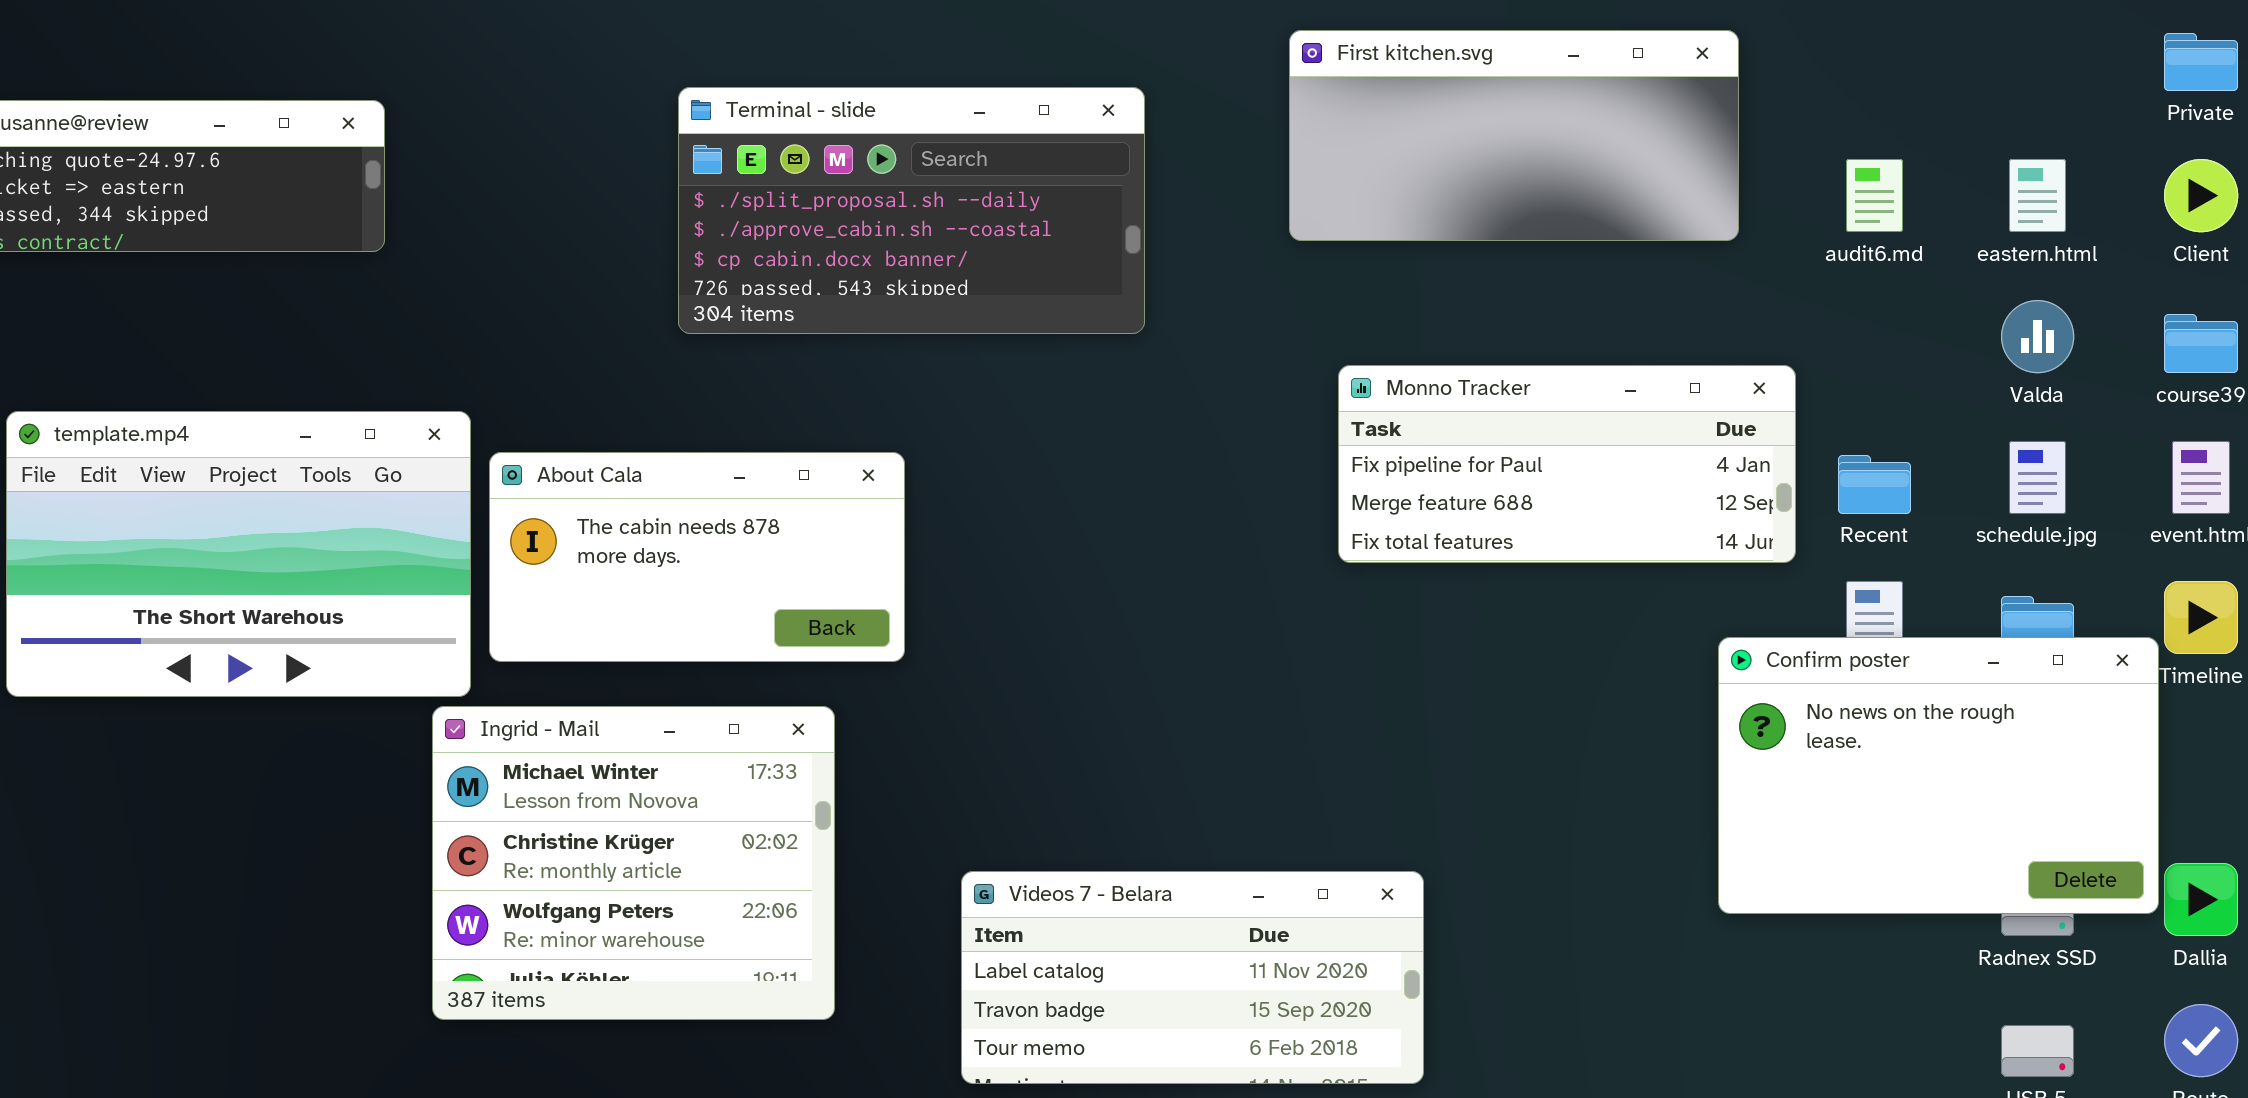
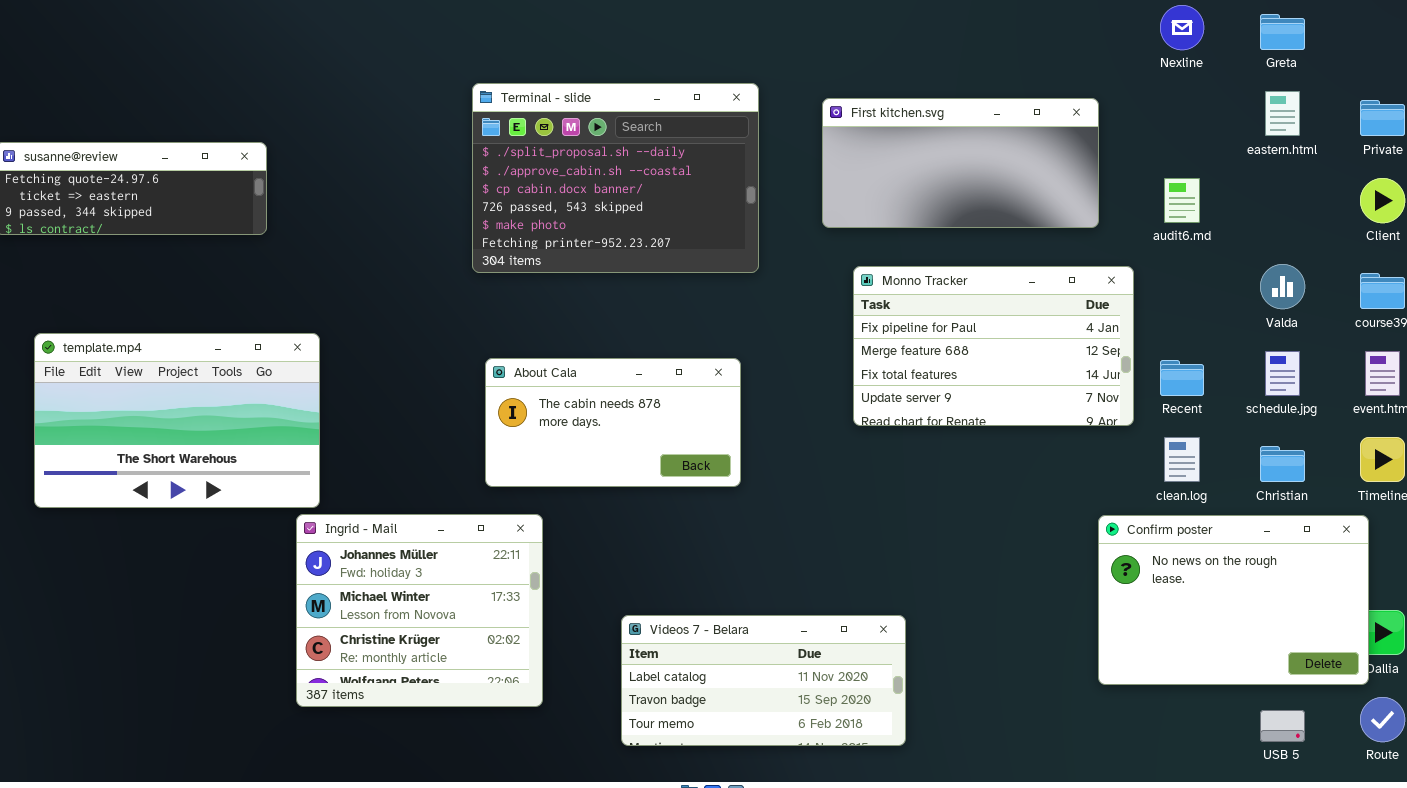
Terminal - slide: [678,87,1145,334] -> [472,83,759,273], moved, resized
eastern.html: [2009,159,2066,232] -> [1265,91,1300,136], moved
Monno Tracker: [1338,365,1796,563] -> [853,266,1134,426], resized
About Cala: [489,452,905,662] -> [485,358,741,487], moved
Confirm poster: [1718,637,2159,914] -> [1098,515,1369,685], moved
Ingrid - Mail: [432,706,835,1020] -> [296,514,543,707], scrolled up 1 row

